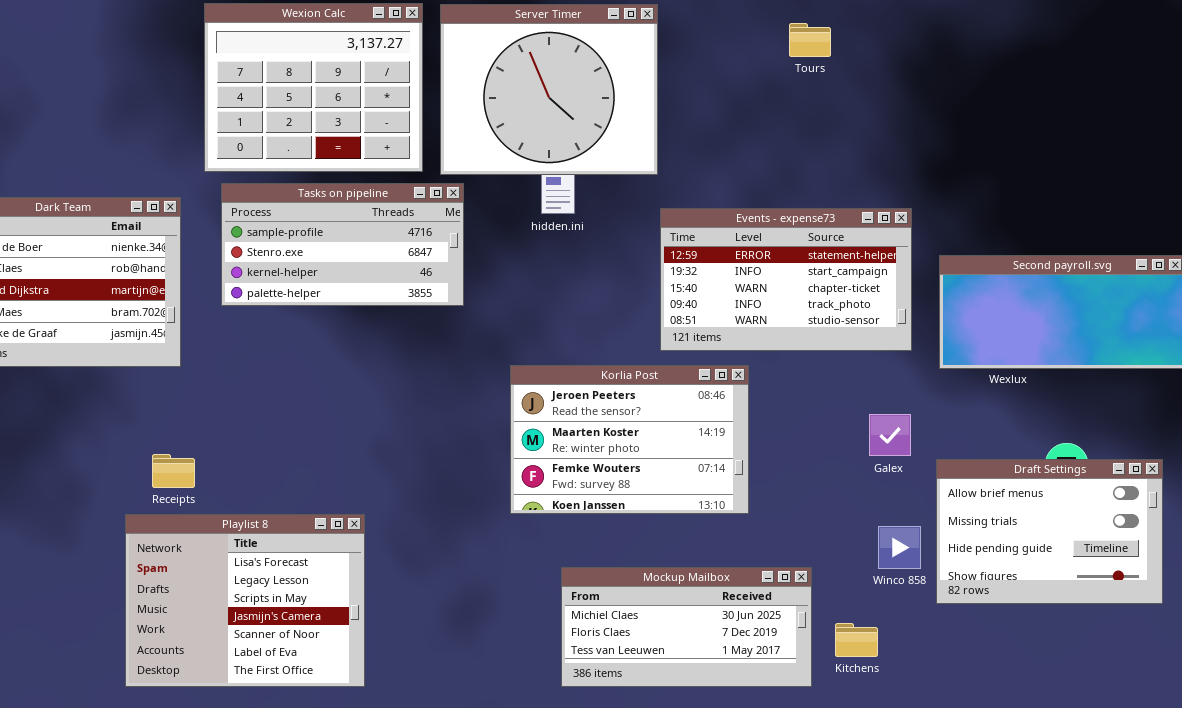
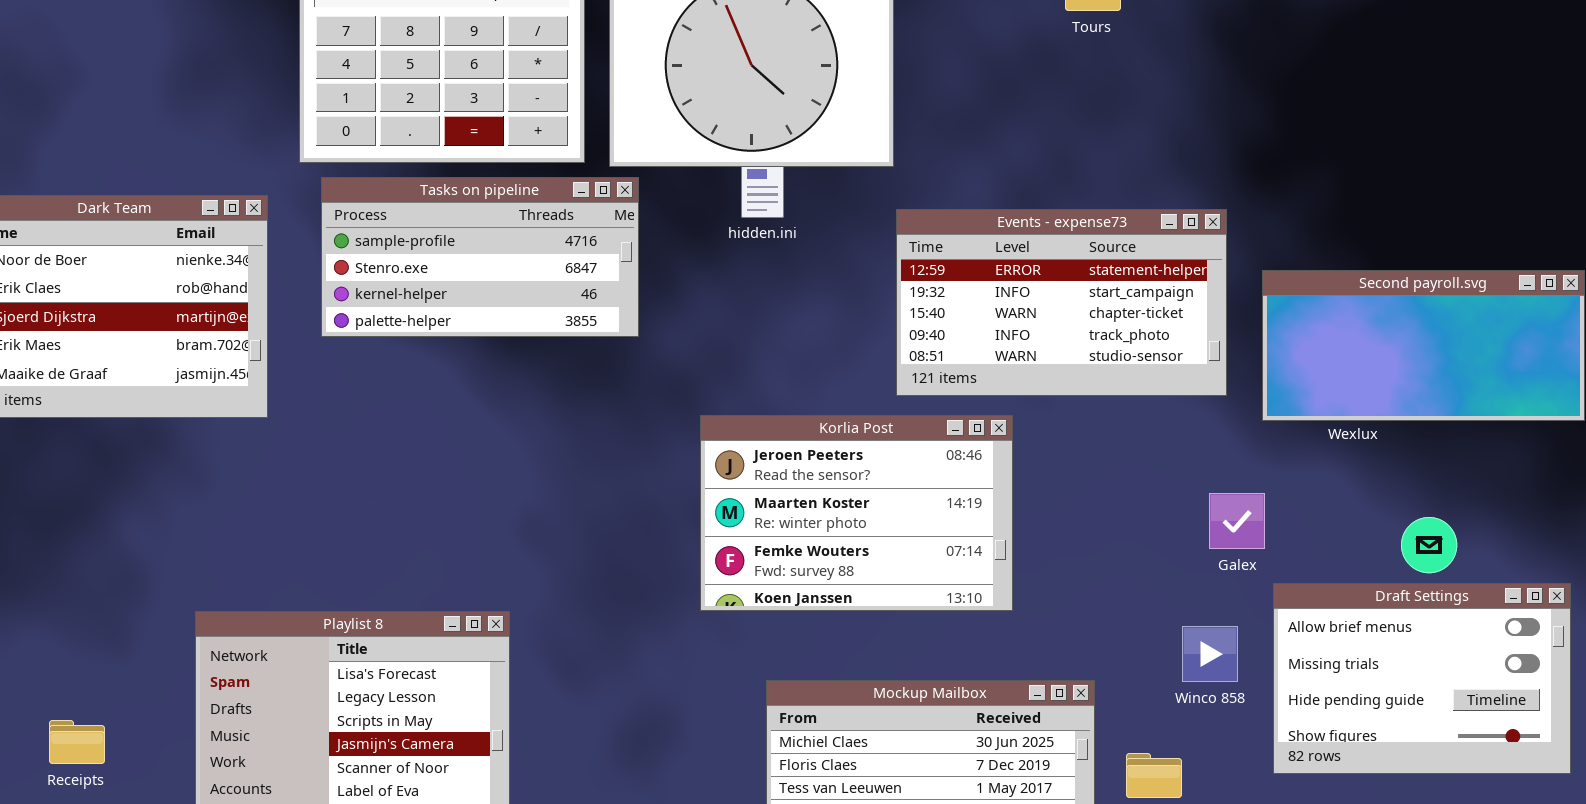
Galex: [869,414,911,456] -> [1209,493,1265,549], moved
Receipts: [152,454,195,488] -> [49,720,105,764], moved
Draft Settings: [936,459,1163,604] -> [1273,583,1571,774], moved

